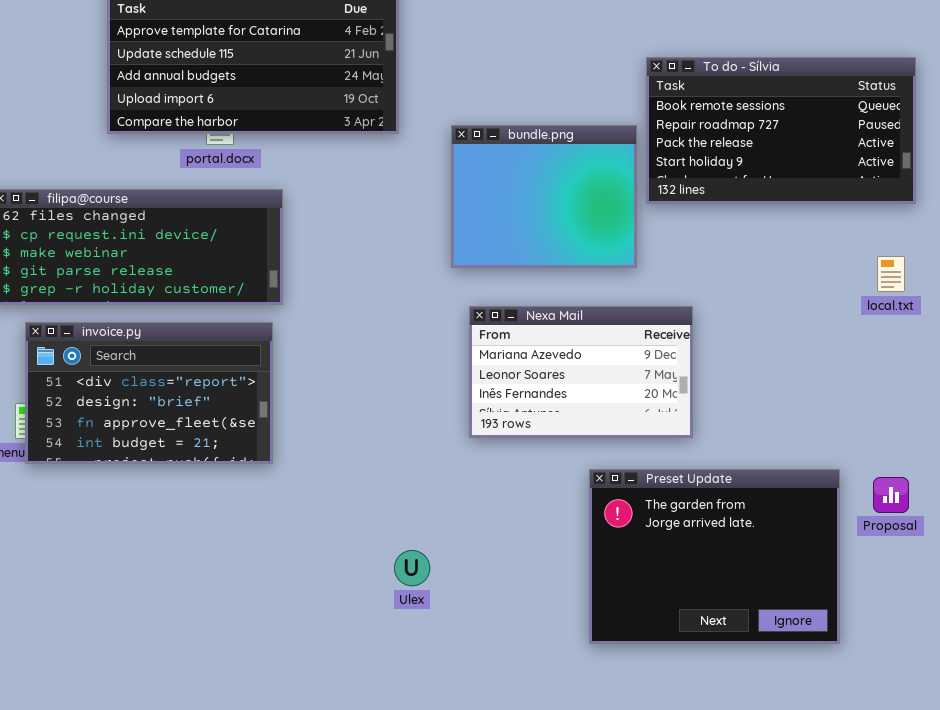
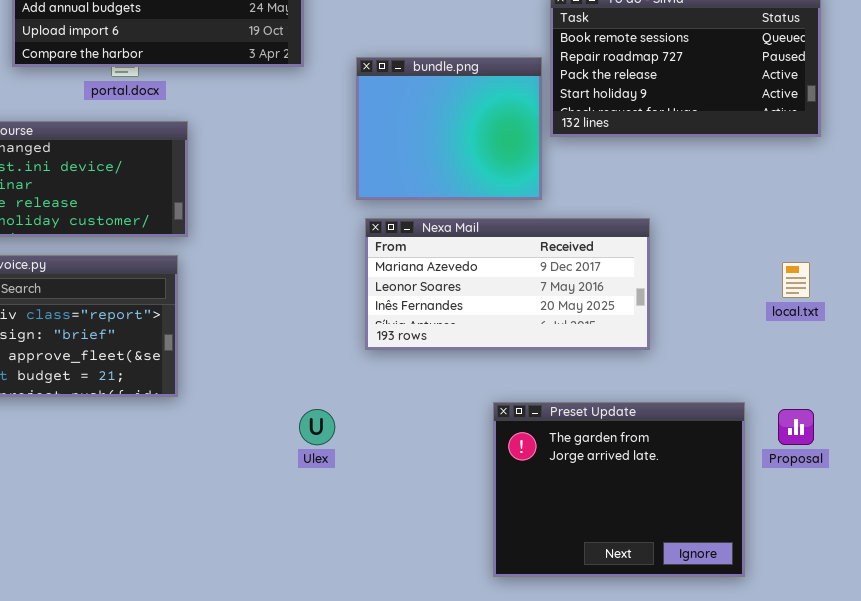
local.txt: [877,256,905,292] -> [782,262,810,298], moved
Nexa Mail: [469,306,693,438] -> [365,218,650,350], moved, resized
Ulex: [394,550,430,586] -> [299,409,335,445], moved

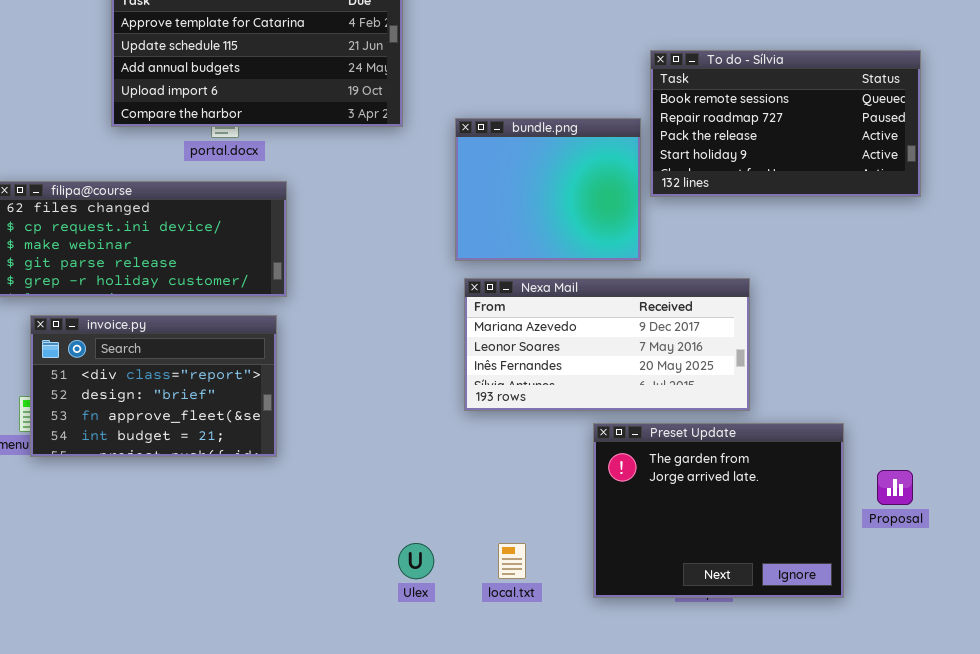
local.txt: [782,262,810,298] -> [498,543,526,579], moved
Preset Update: [493,402,745,577] -> [593,423,844,598], moved
Ulex: [299,409,335,445] -> [398,543,434,579], moved

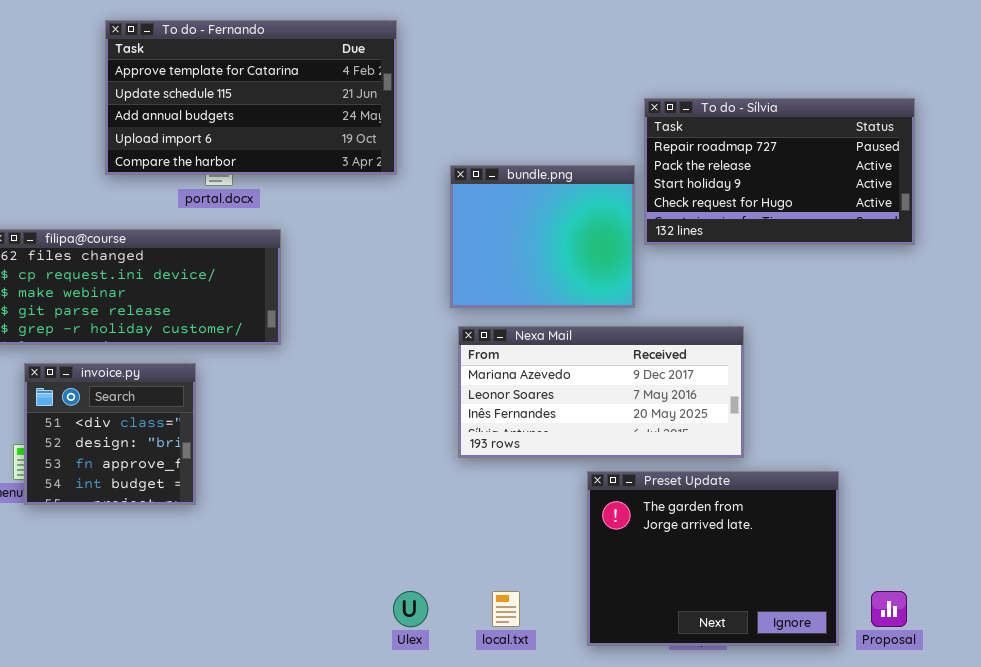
To do - Sílvia: [650,50,921,197] -> [644,98,915,245], scrolled down 1 row
invoice.py: [30,315,277,457] -> [24,363,196,505], resized
Proposal: [877,470,913,505] -> [871,591,907,627], moved

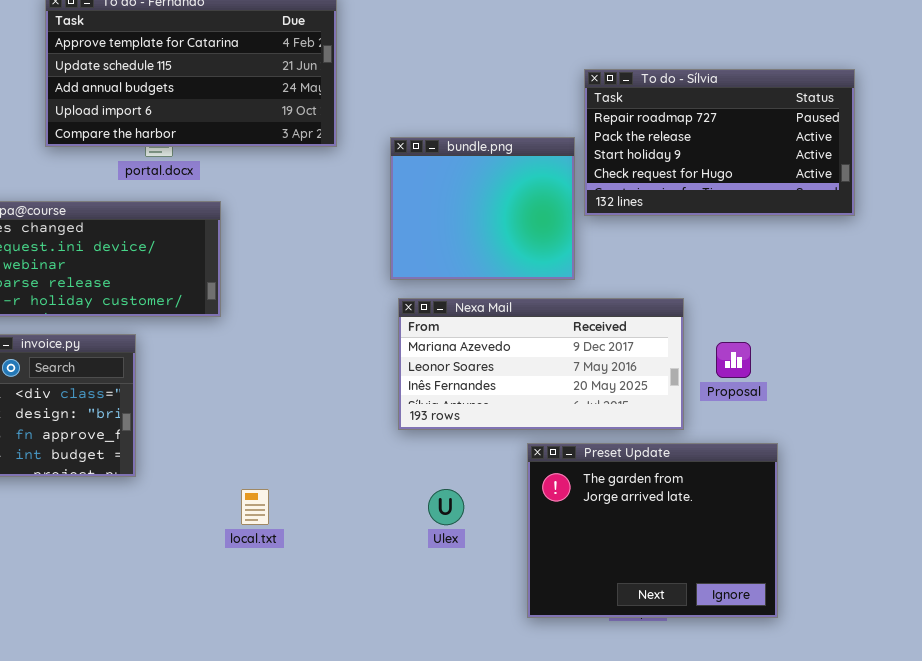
Ulex: [393,591,428,627] -> [428,489,464,525], moved
local.txt: [492,591,520,627] -> [241,489,269,525], moved
Proposal: [871,591,907,627] -> [716,342,751,378], moved

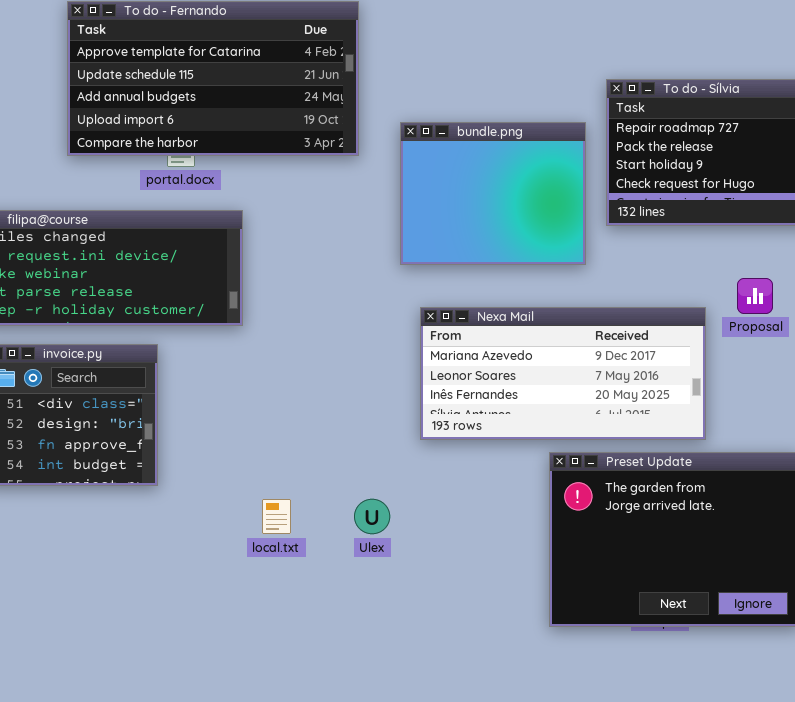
bundle.png: [390,137,575,280] -> [400,122,586,265], moved
Proposal: [716,342,751,378] -> [737,278,773,314], moved
Ulex: [428,489,464,525] -> [354,499,390,534], moved

